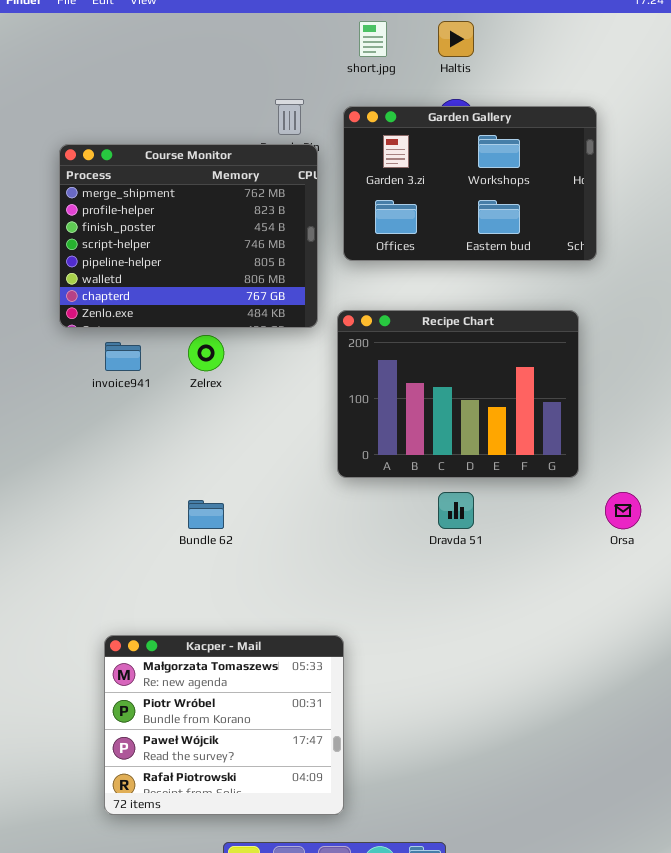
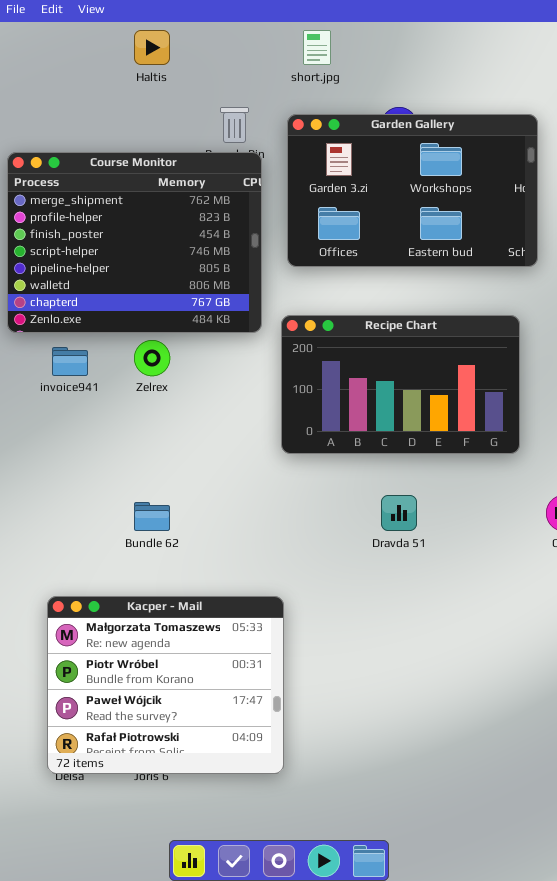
Haltis: [438,21,474,57] -> [134,30,170,65], moved
Recipe Chart: [337,310,579,478] -> [281,315,520,454], resized
Kacper - Mail: [104,635,344,815] -> [47,596,284,774], moved

